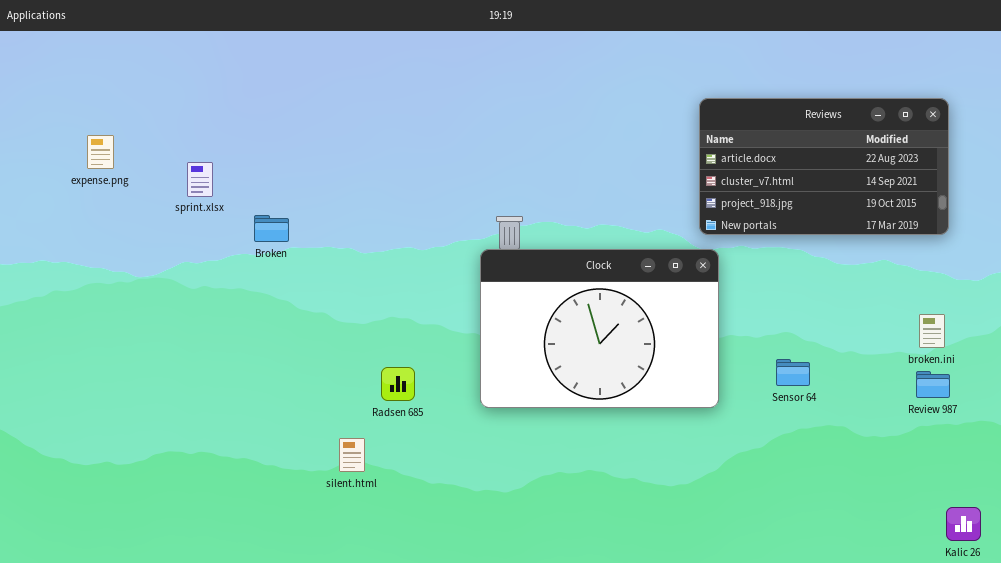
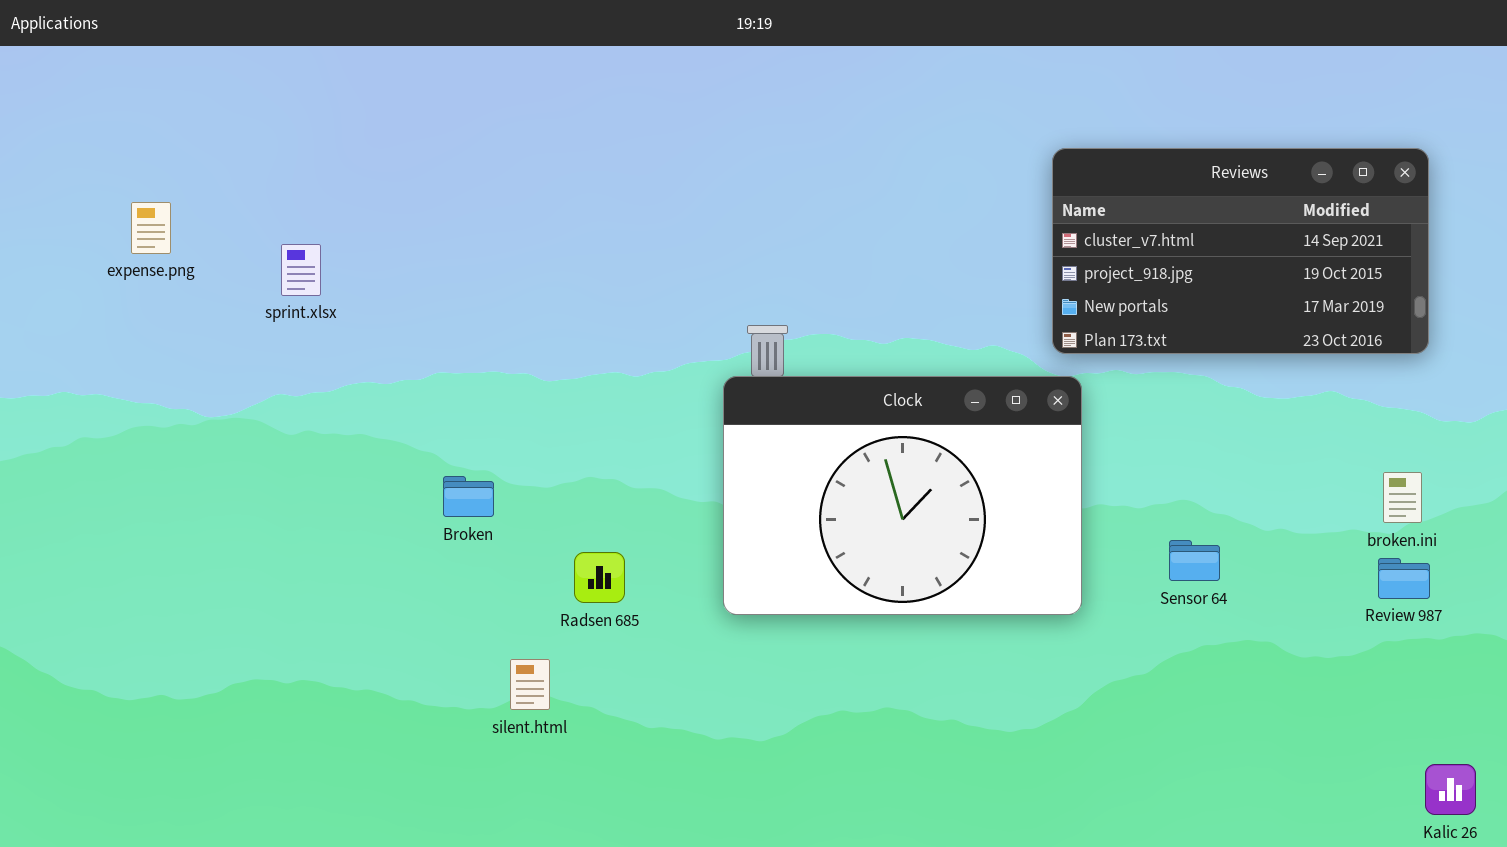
Reviews: [699,98,949,235] -> [1052,148,1429,354], scrolled down 1 row
Broken: [254,215,289,242] -> [443,476,494,517], moved

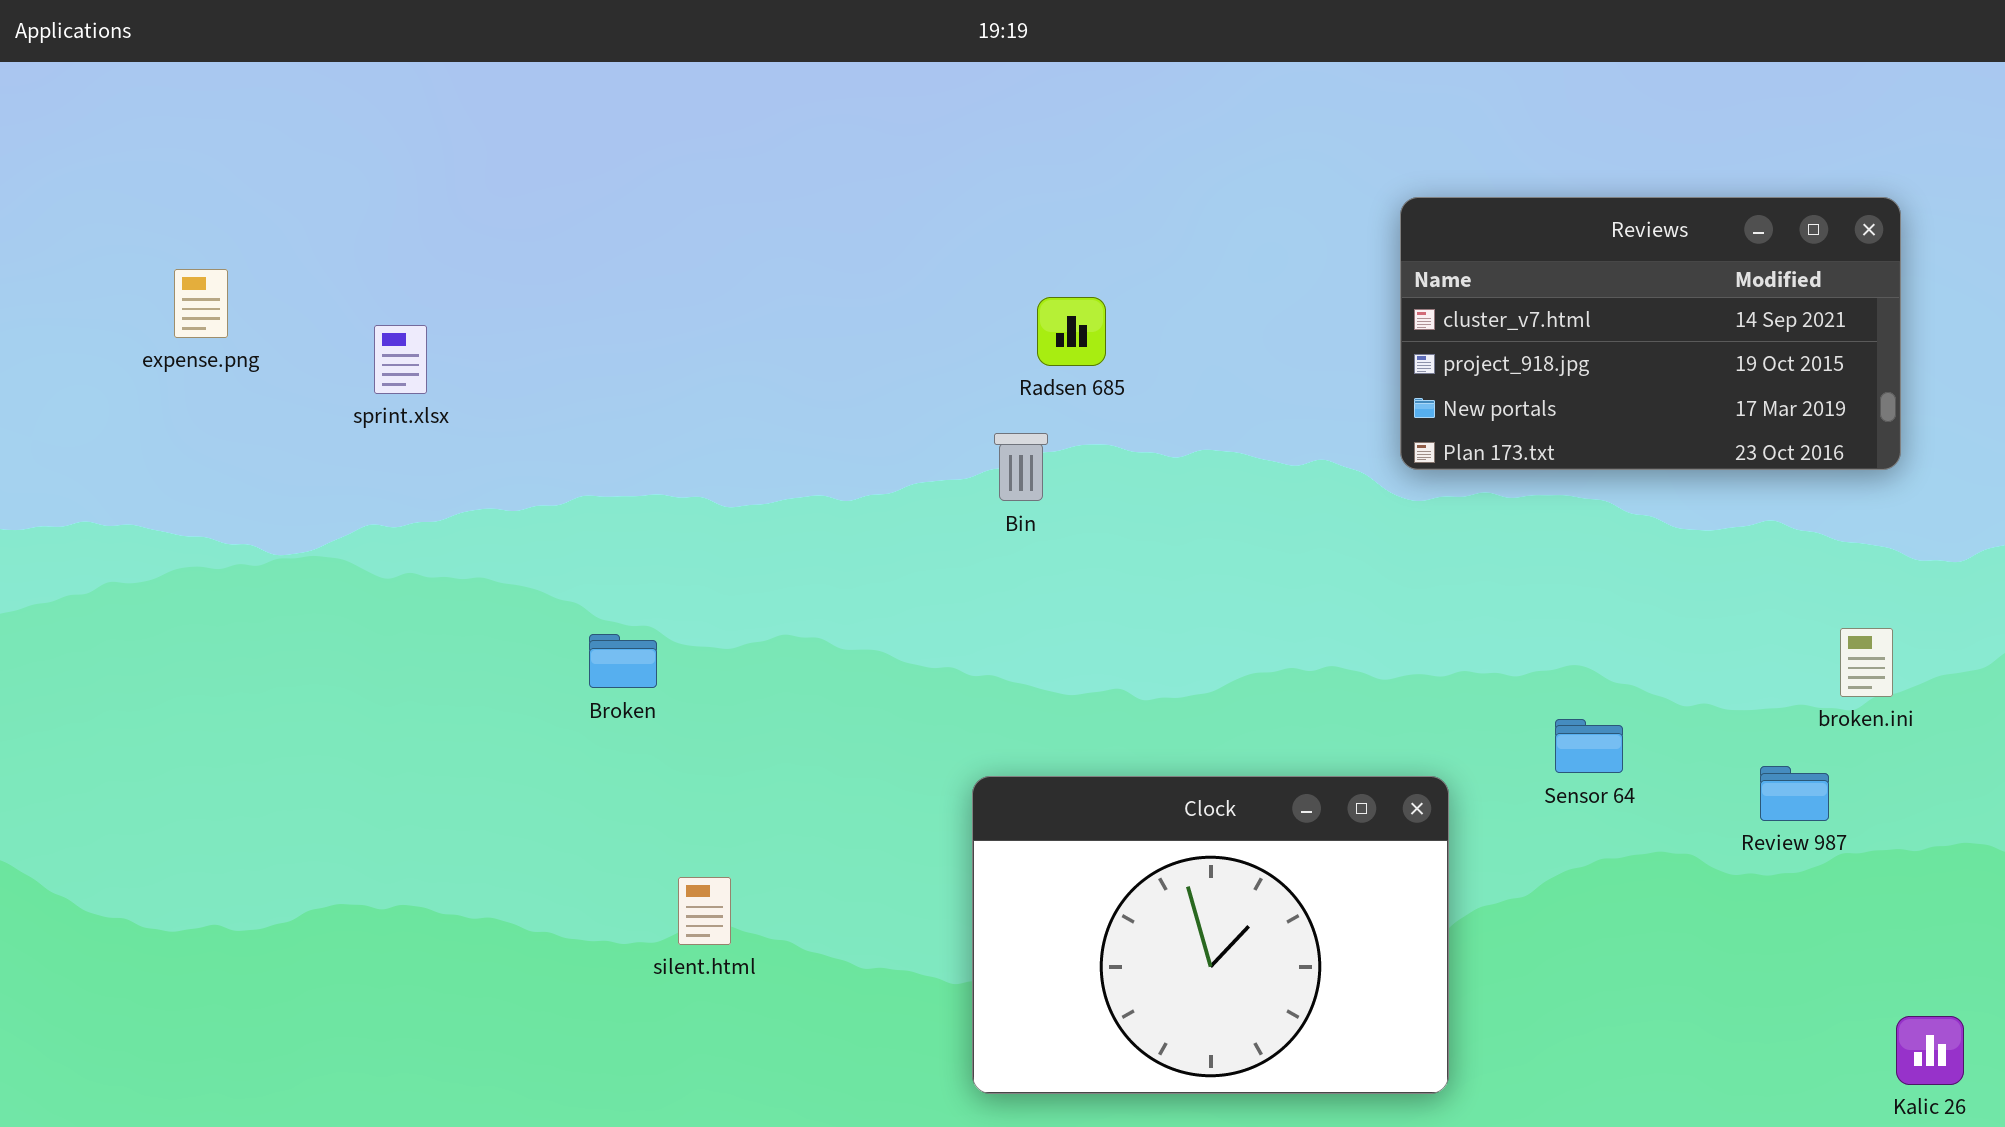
Clock: [723,376,1082,615] -> [972,776,1449,1094], moved
Radsen 685: [574,552,625,603] -> [1037,297,1106,366], moved
Review 987: [1378,558,1430,599] -> [1760,766,1829,821], moved

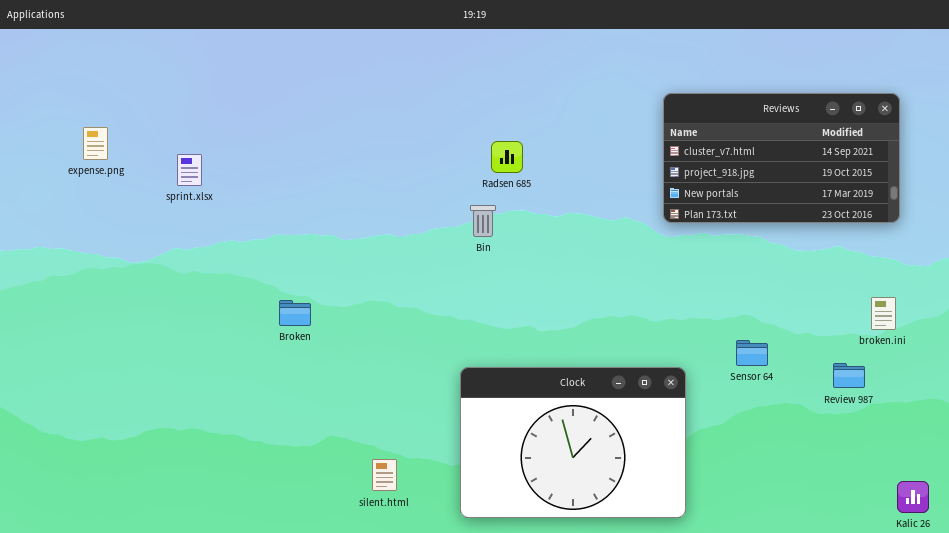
silent.html: [678,877,731,945] -> [372,459,397,491], moved

